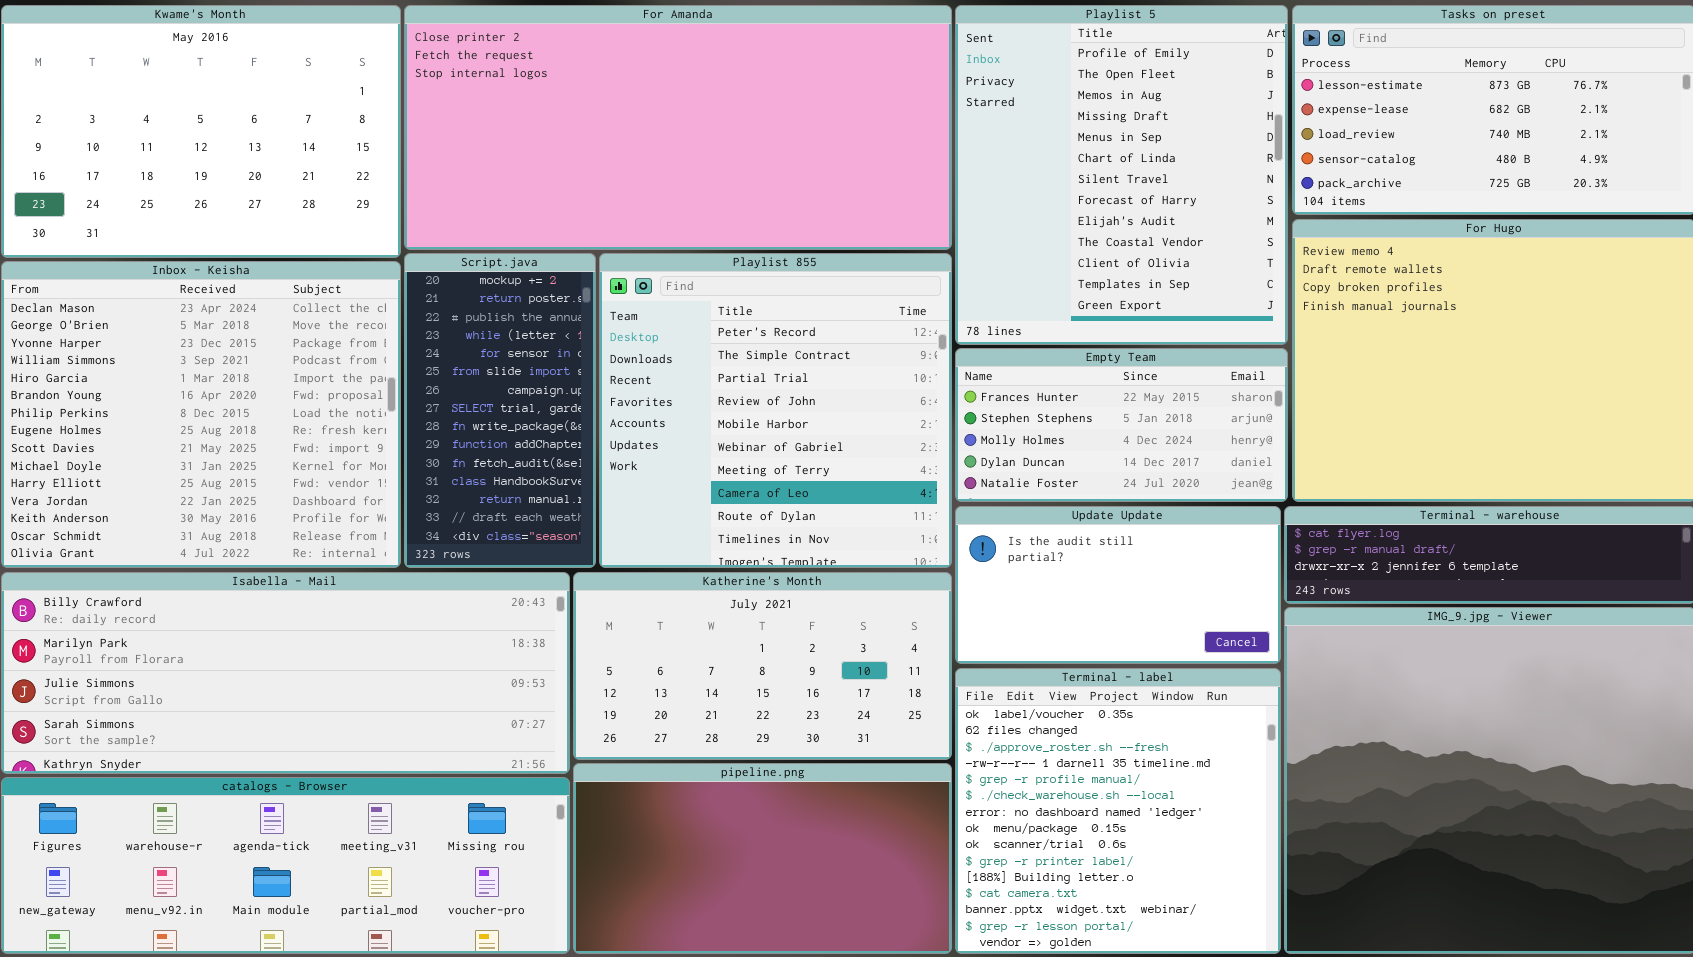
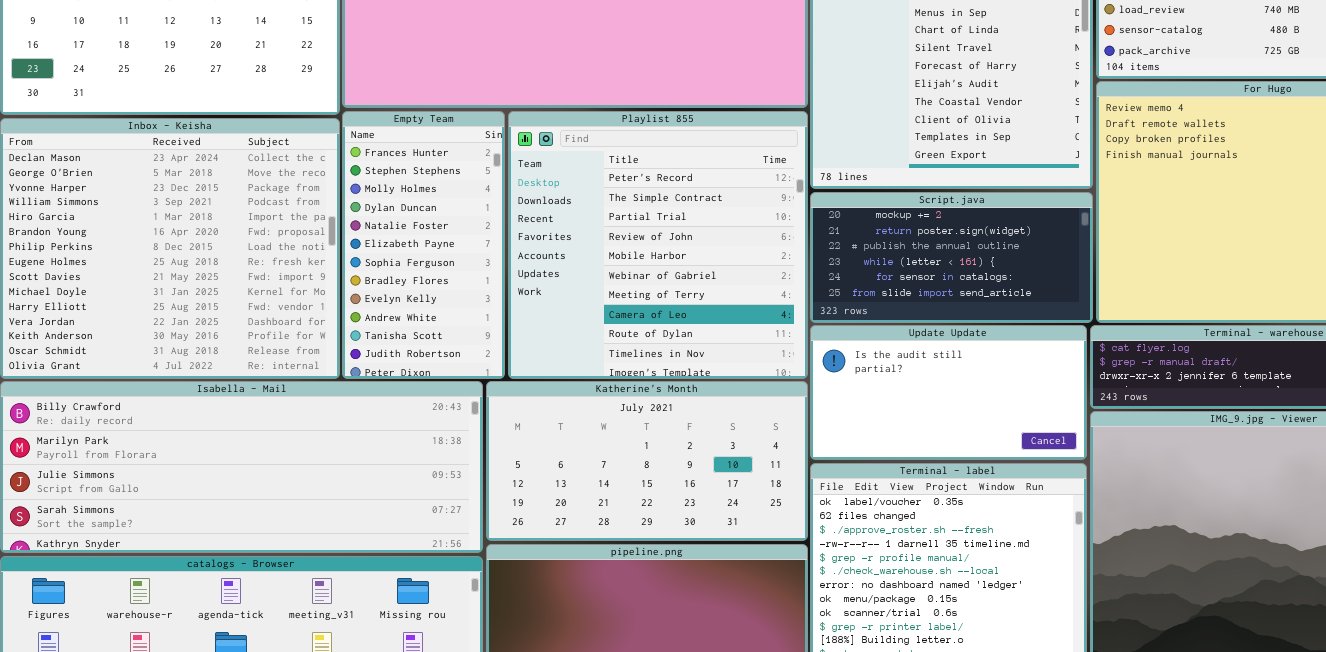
Script.java: [404,253,596,568] -> [810,192,1093,323], moved, resized
Empty Team: [955,348,1288,502] -> [342,111,505,379], moved, resized

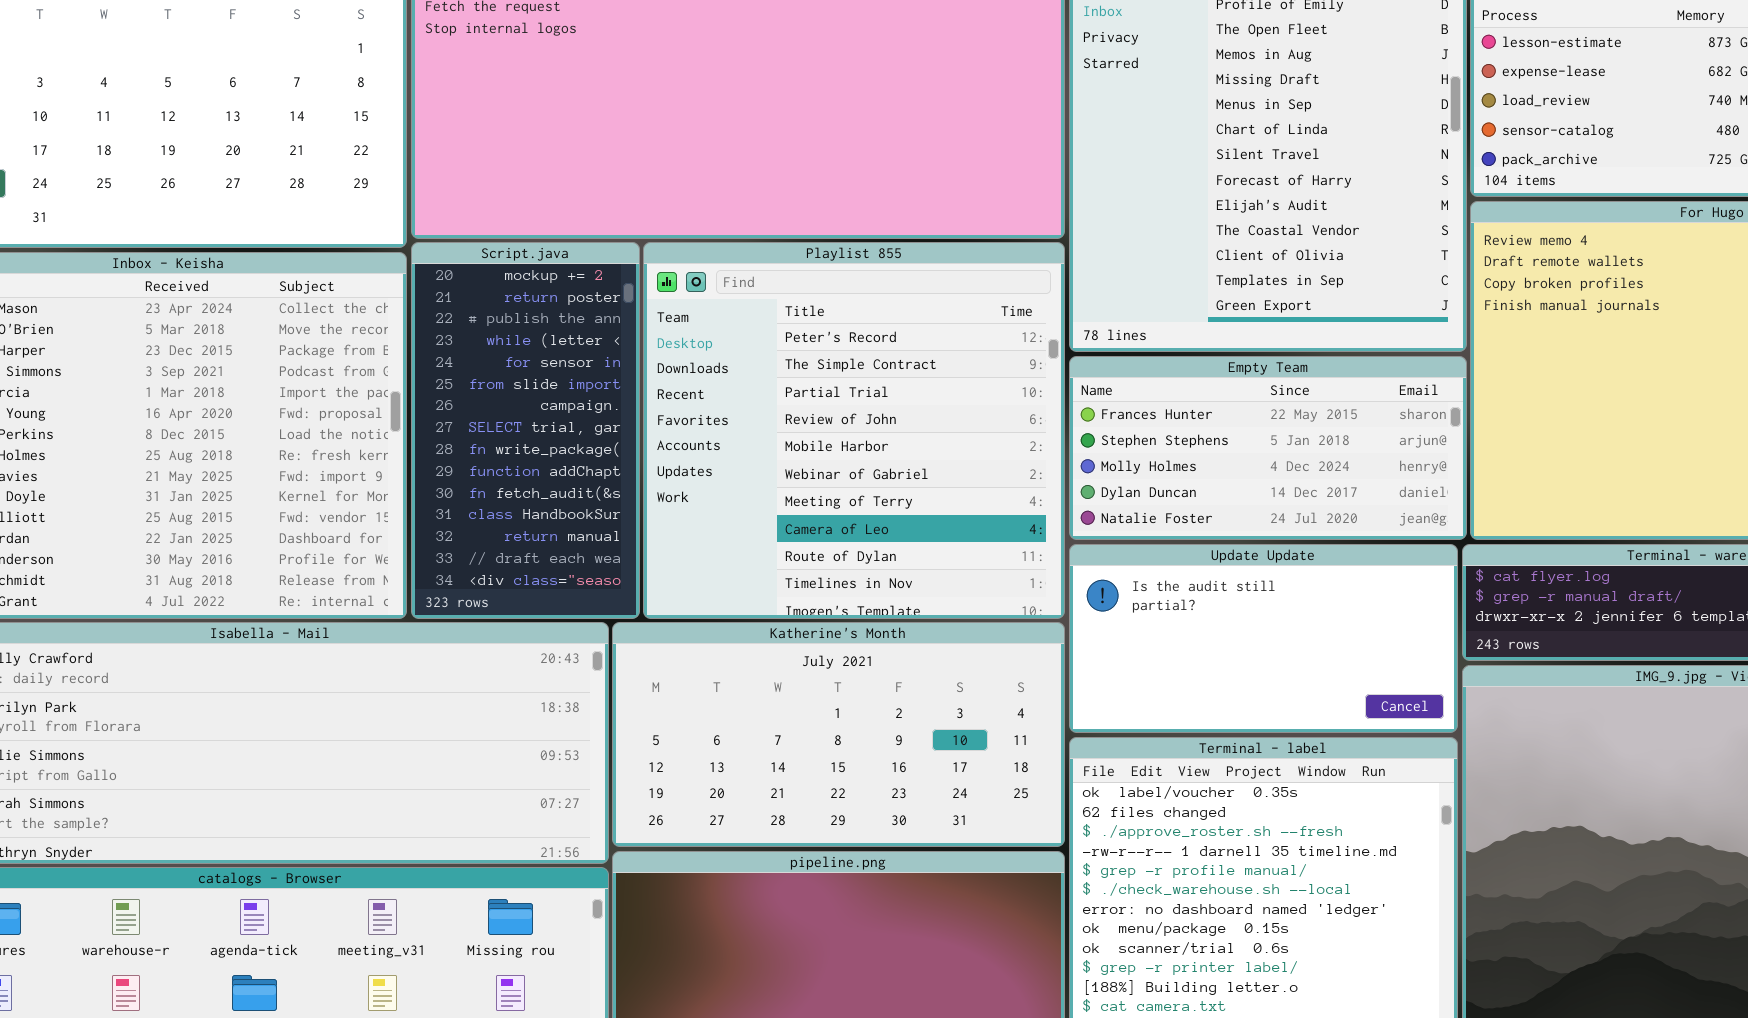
Empty Team: [342,111,505,379] -> [1069,356,1467,540], moved, resized
Script.java: [810,192,1093,323] -> [411,242,640,619], moved, resized

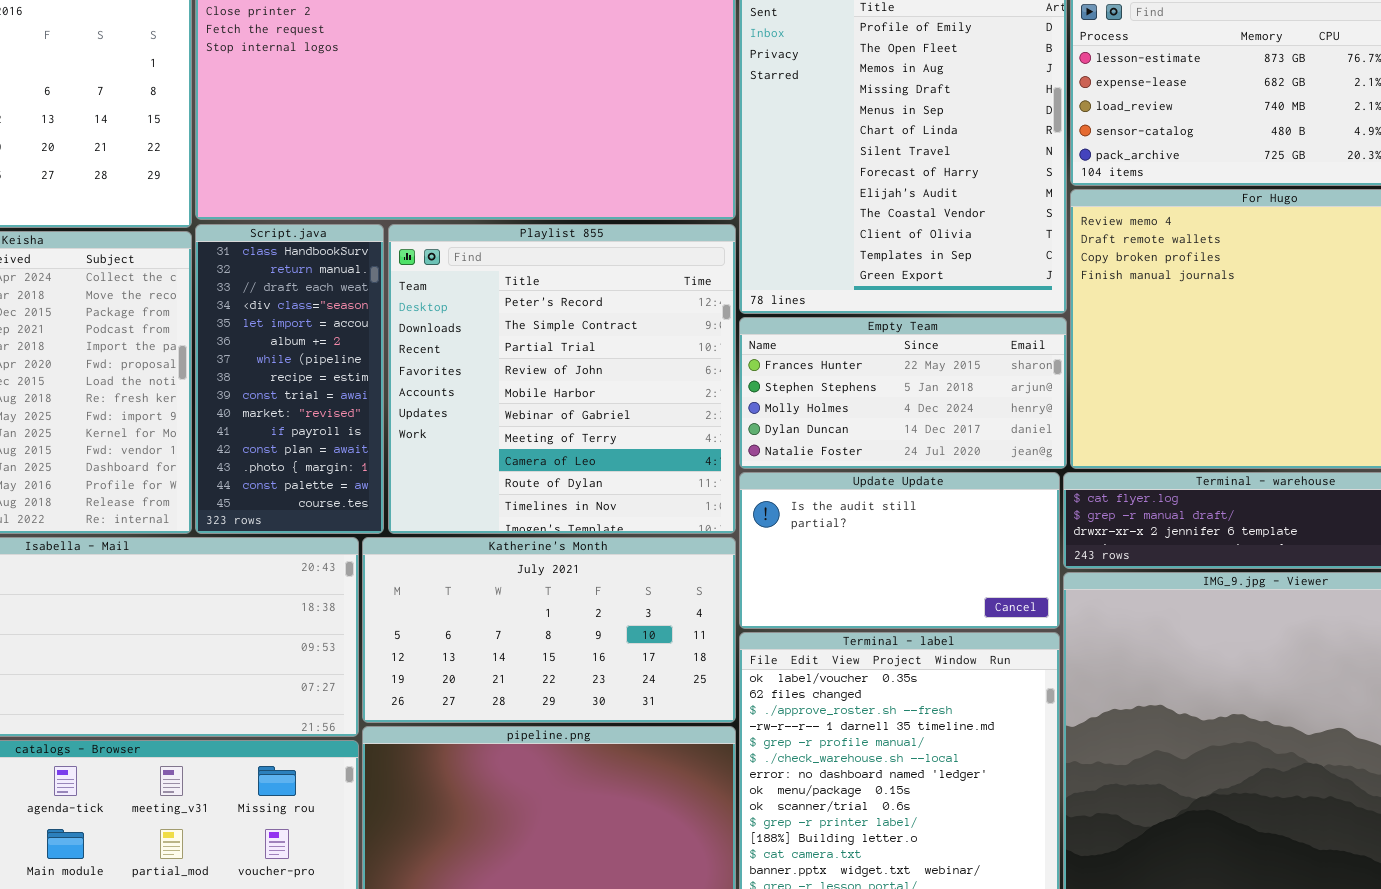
Script.java: [411,242,640,619] -> [195,224,384,534], scrolled down 11 rows

